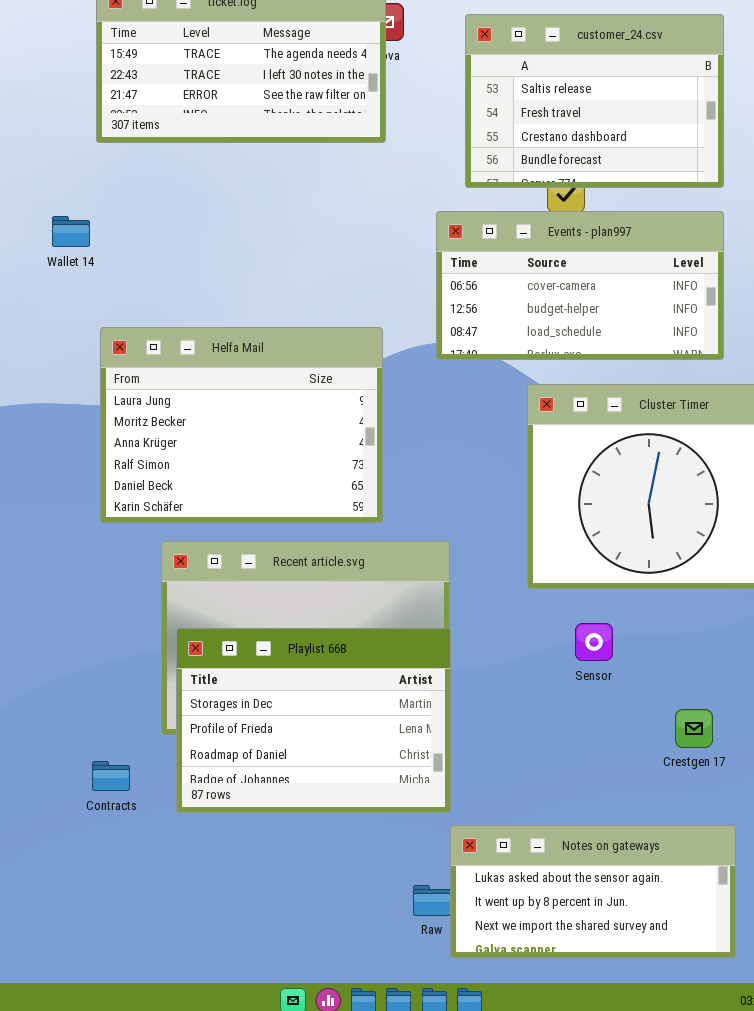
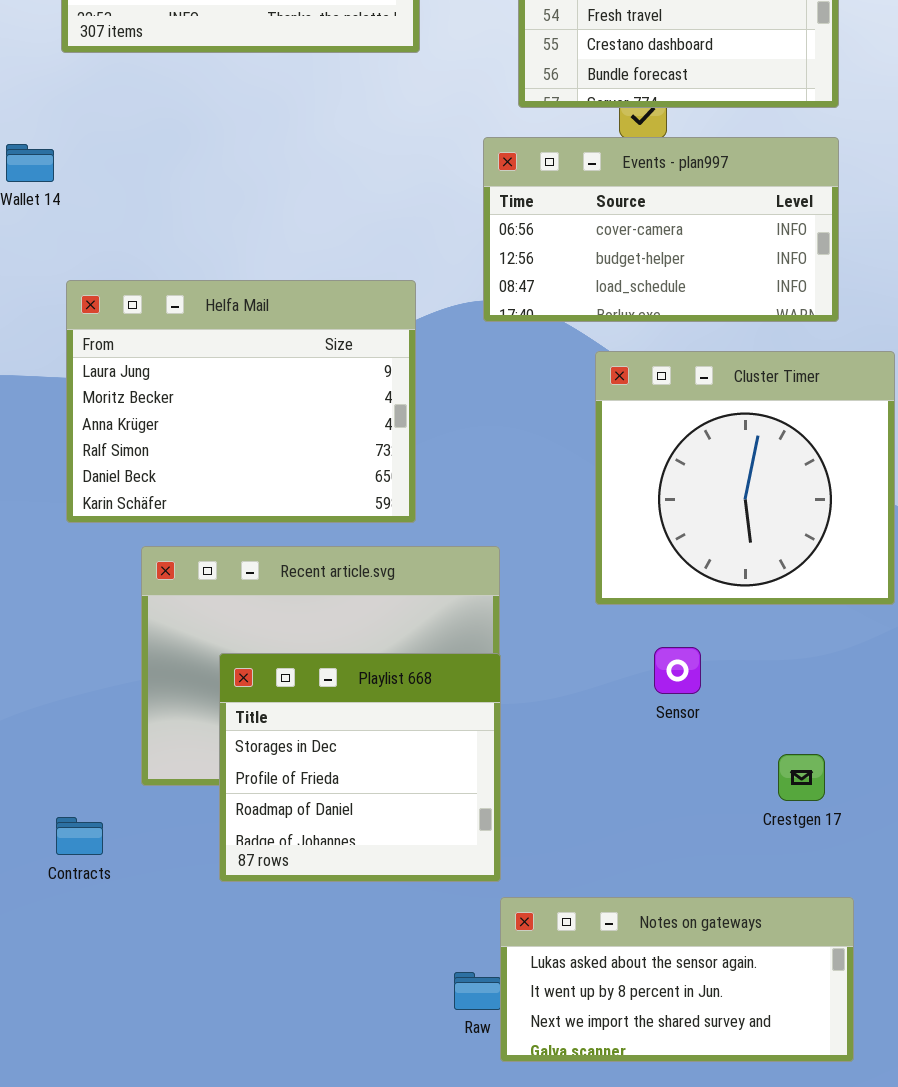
Playlist 668: [176,628,451,813] -> [219,653,501,882], resized

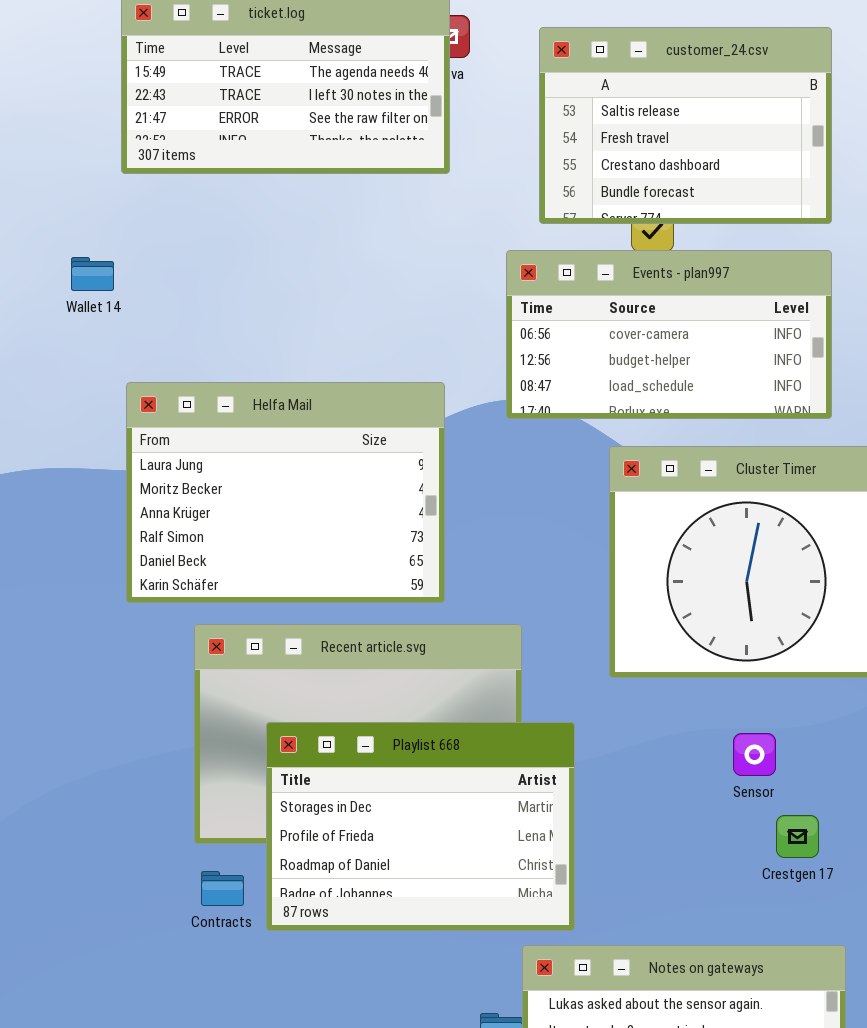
Sensor: [654,647,701,694] -> [733,733,776,776], moved
Playlist 668: [219,653,501,882] -> [266,722,575,931], resized
Contracts: [56,817,103,855] -> [201,871,244,906], moved

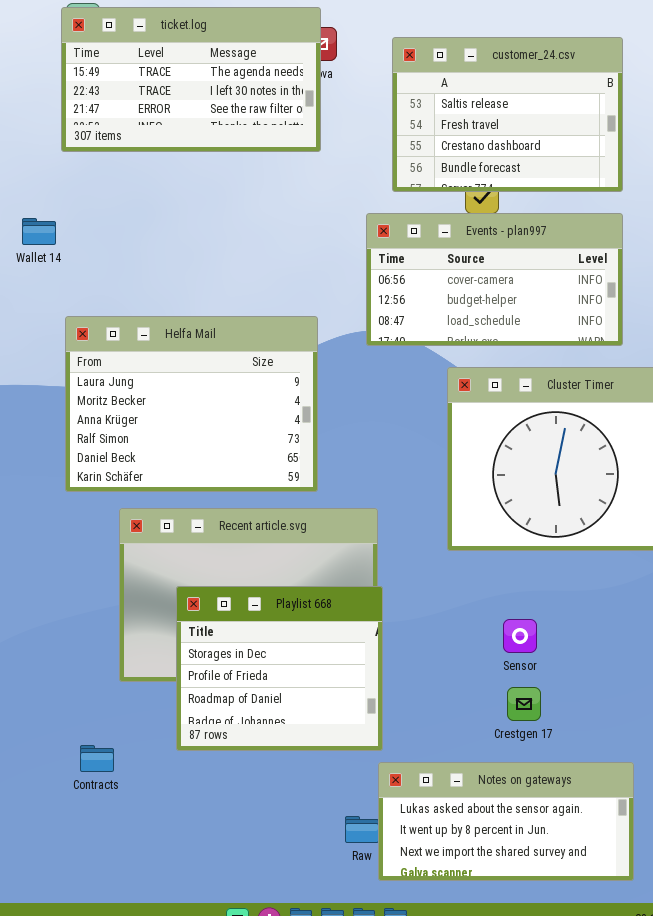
Playlist 668: [266,722,575,931] -> [176,586,383,751], resized
Sensor: [733,733,776,776] -> [503,619,537,653], moved
Crestgen 17: [776,815,819,858] -> [507,687,541,721], moved
Contracts: [201,871,244,906] -> [80,745,114,772], moved

